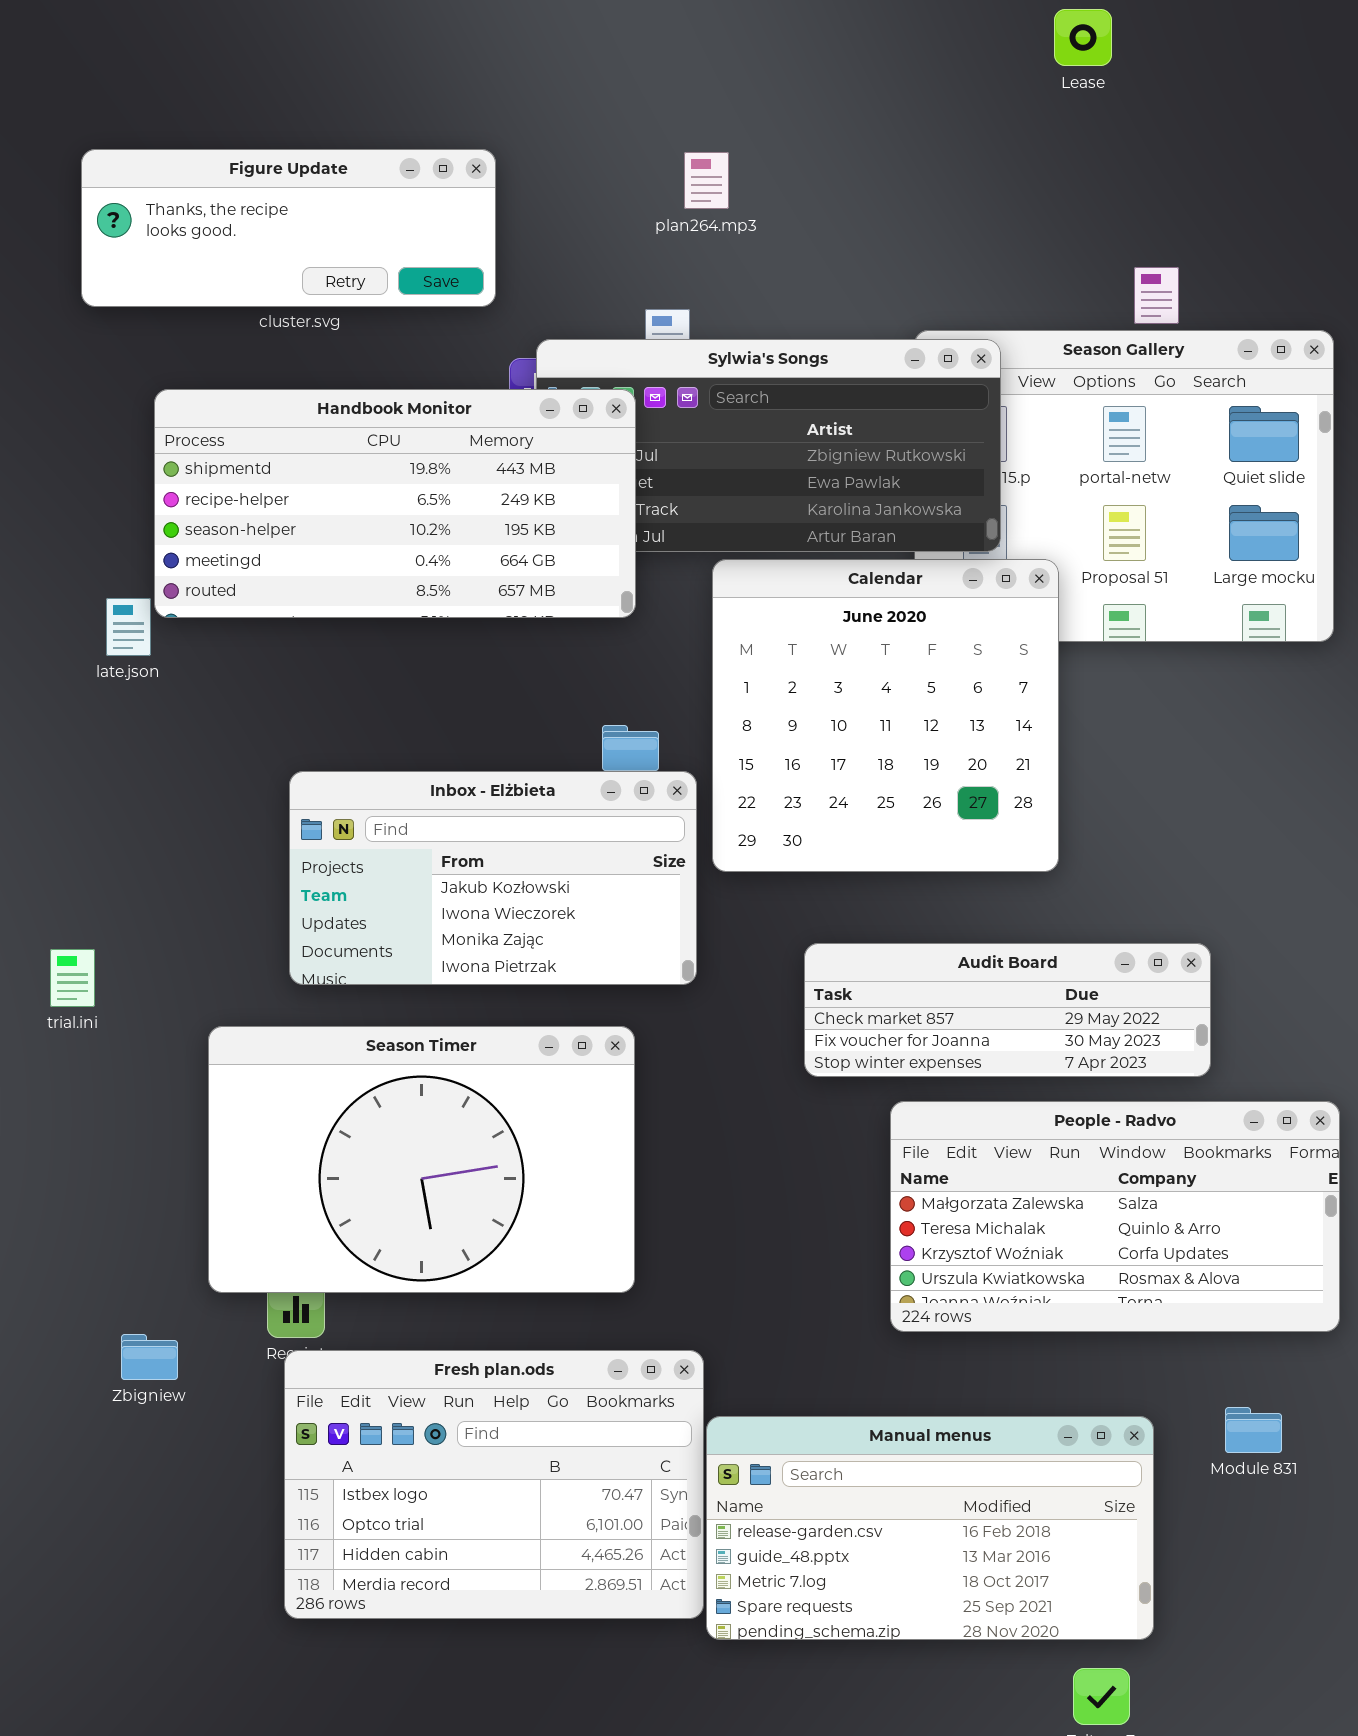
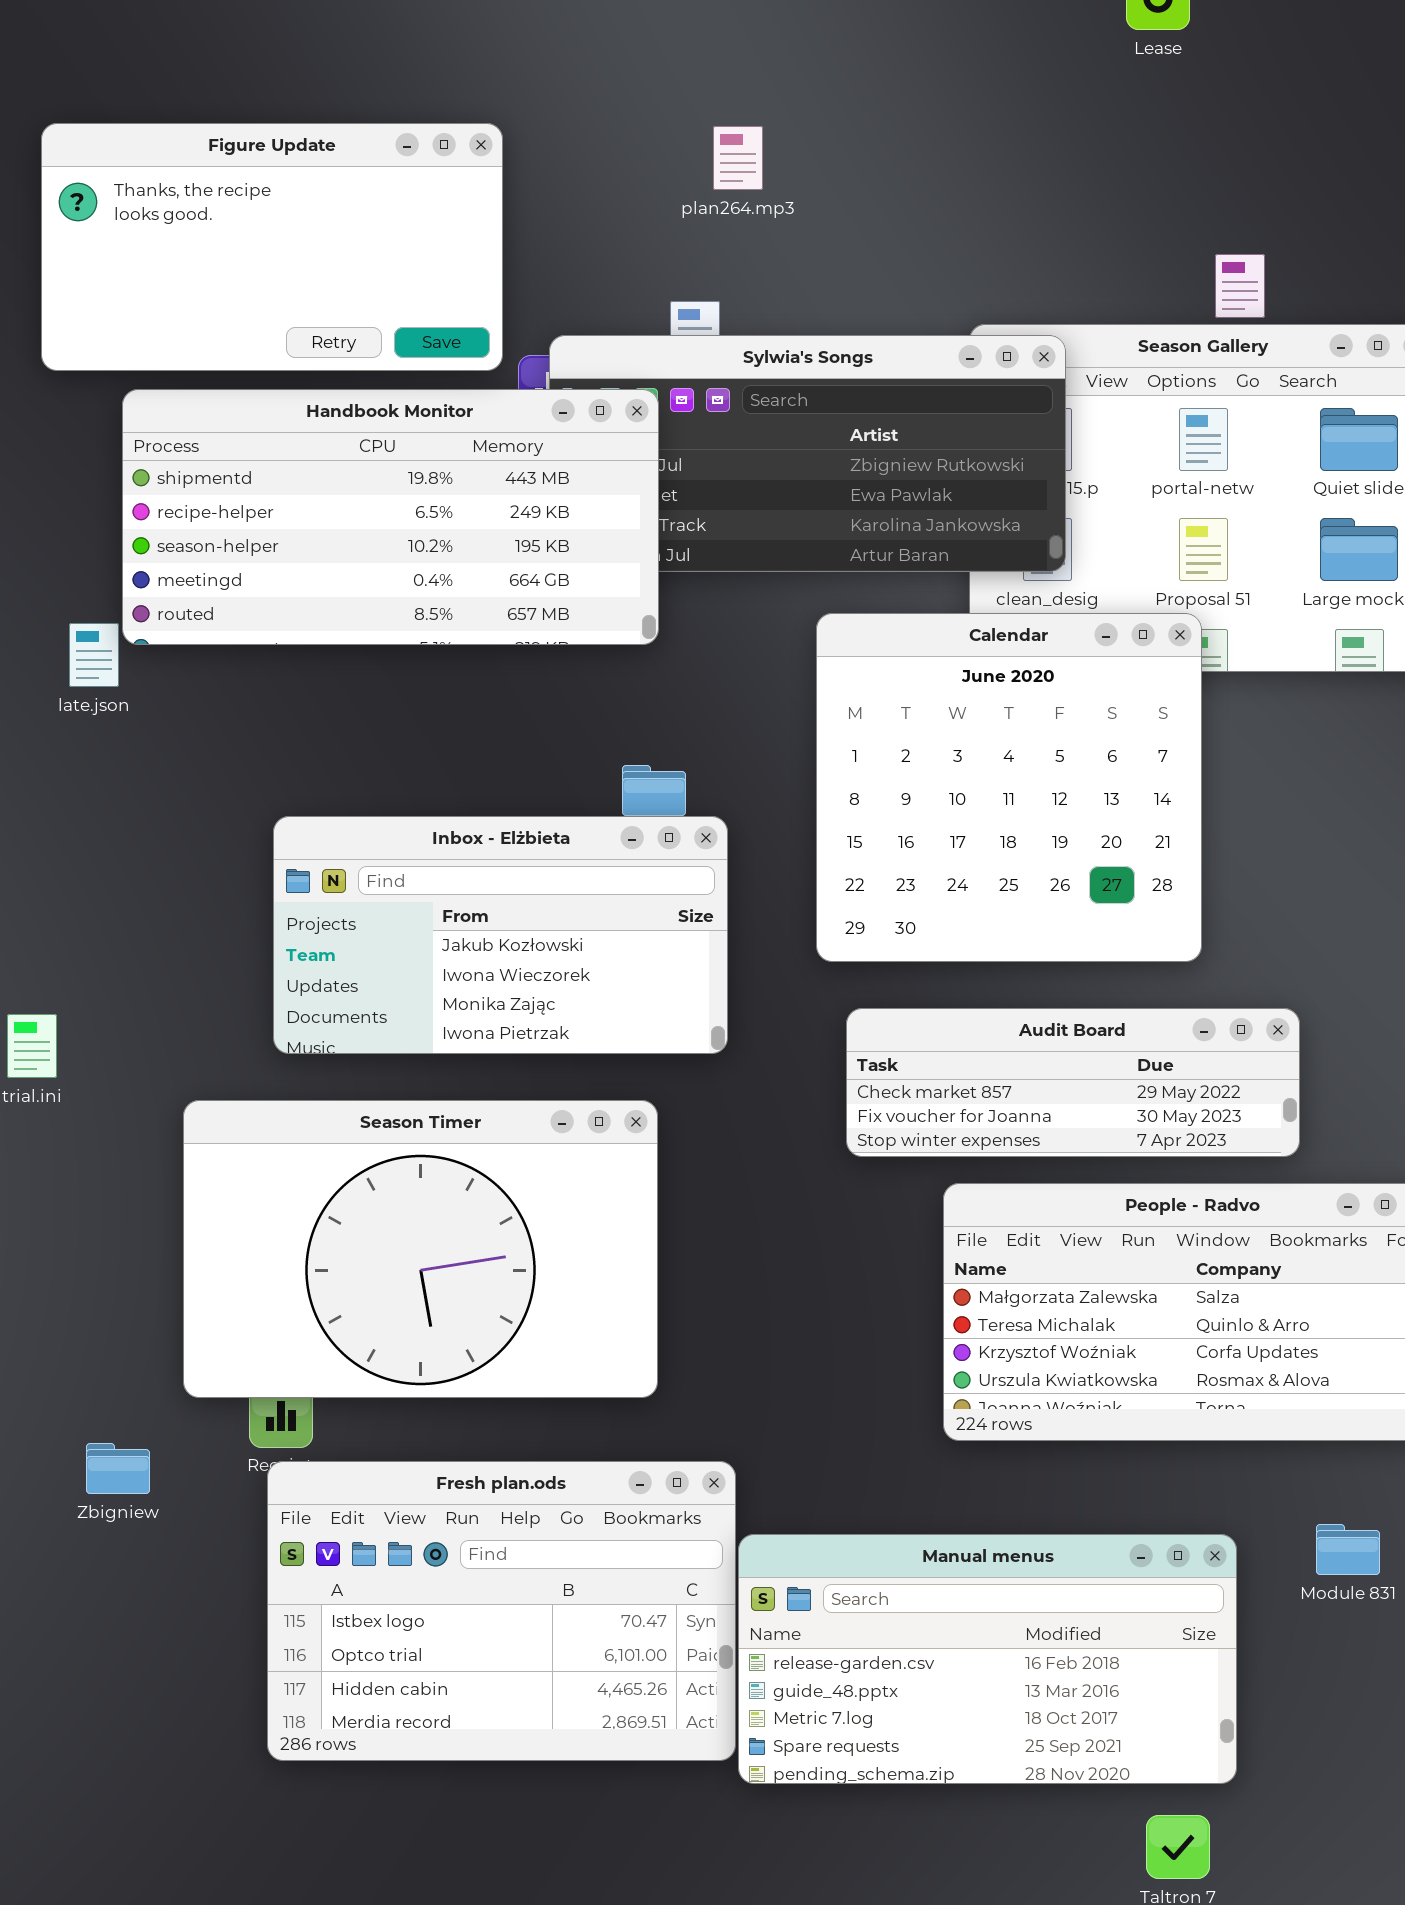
Figure Update: [81,149,496,307] -> [41,123,503,371], resized
Calendar: [712,559,1059,872] -> [816,613,1202,962], moved

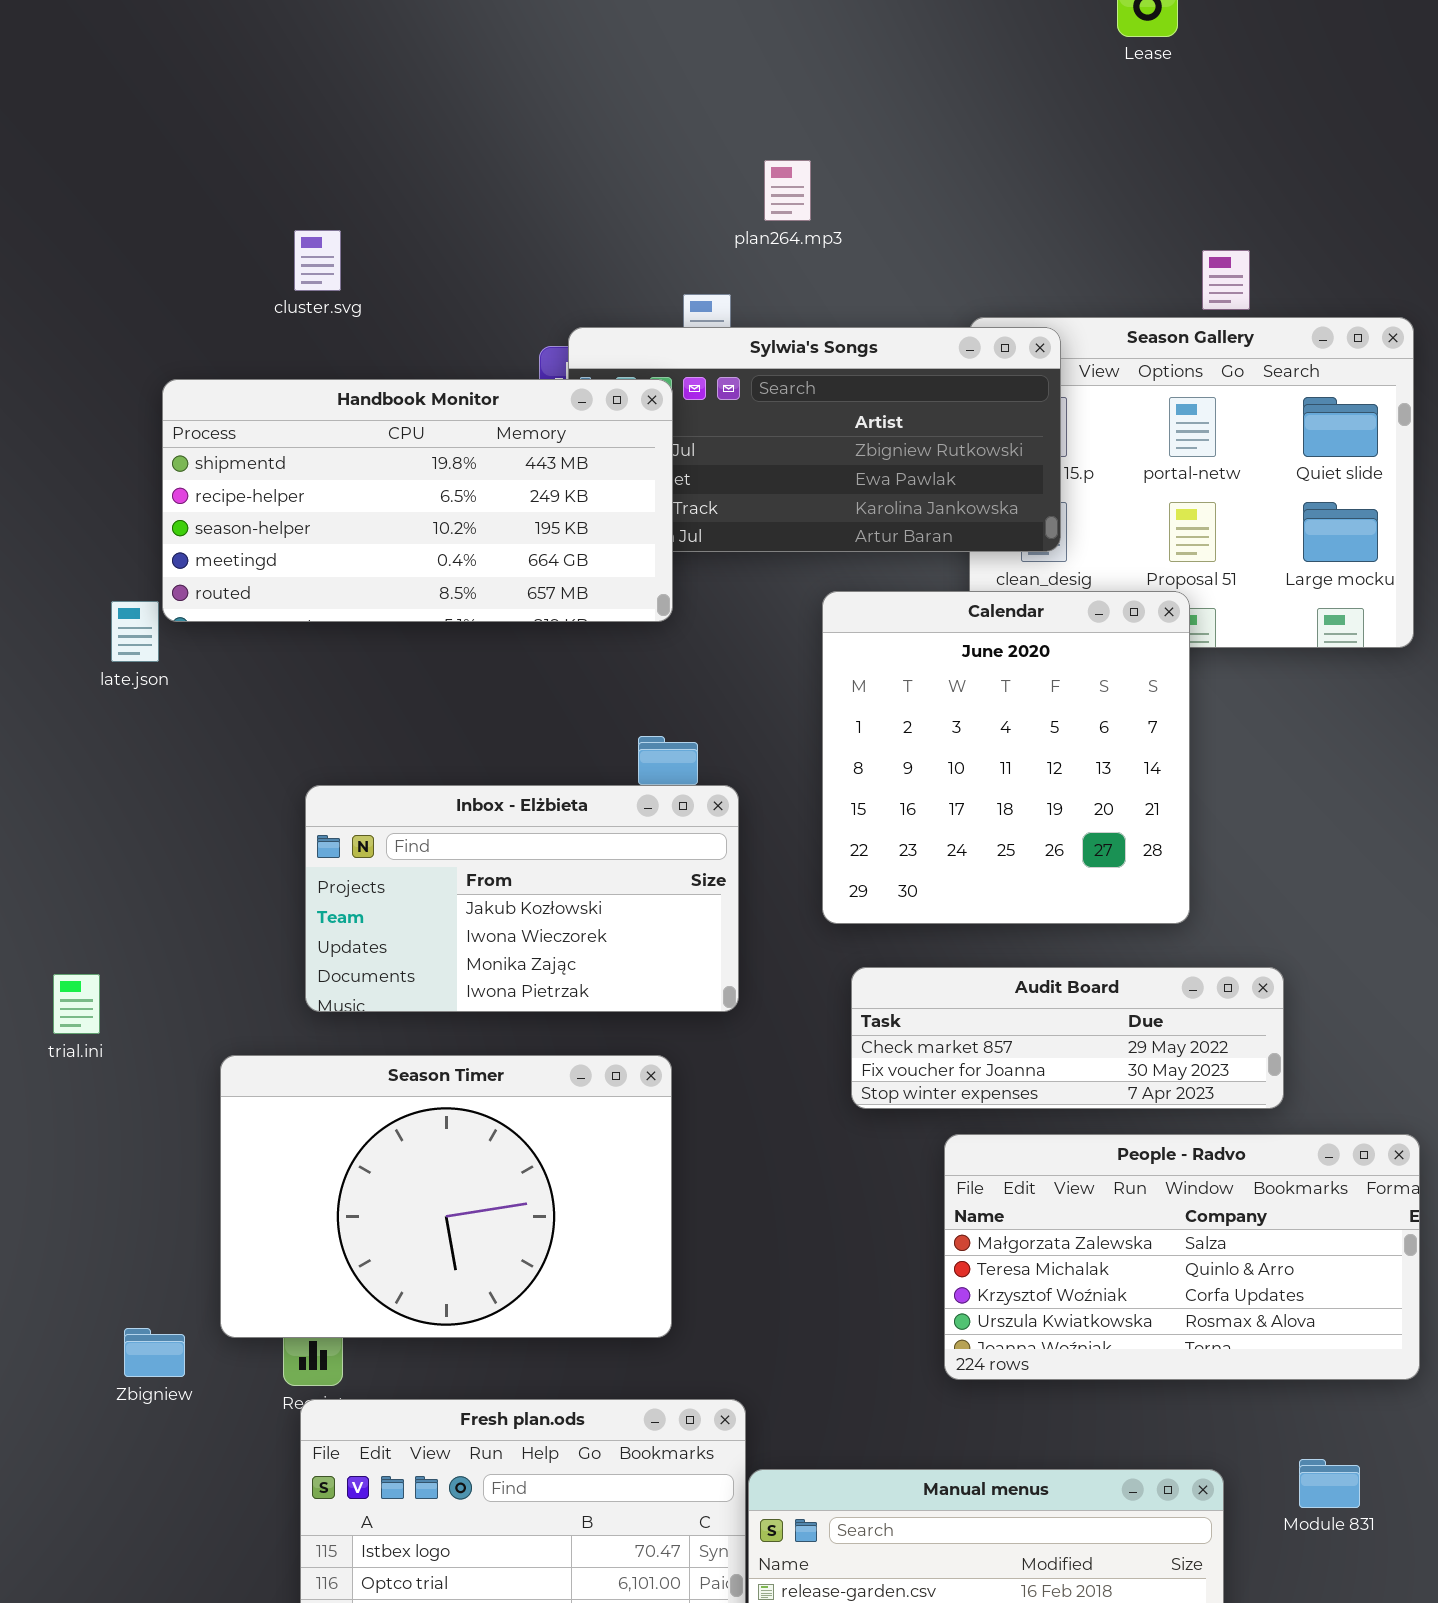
Figure Update: [41,123,503,371] -> none, closed
plan264.mp3: [713,126,763,190] -> [764,160,811,221], moved
Zbigniew: [86,1443,150,1494] -> [124,1328,185,1377], moved

